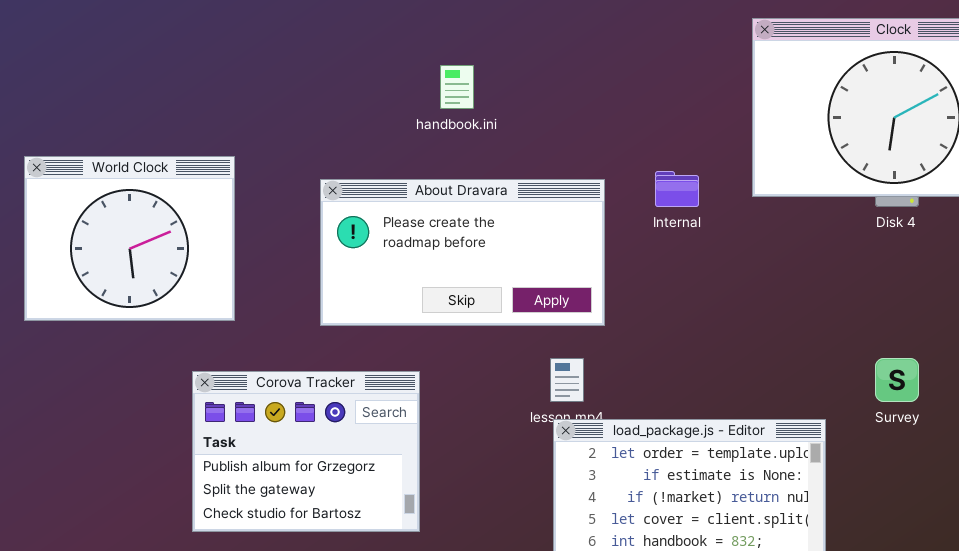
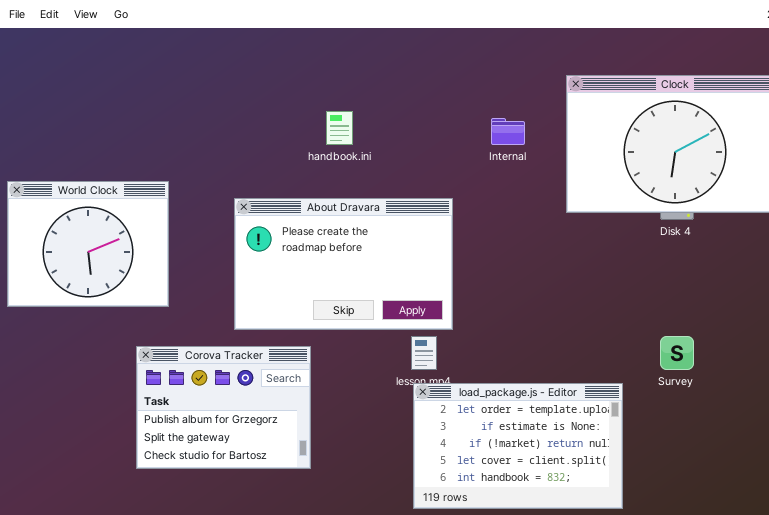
Internal: [655,171,699,207] -> [491,118,525,145], moved
About Dravara: [320,179,605,326] -> [234,198,453,330], resized

